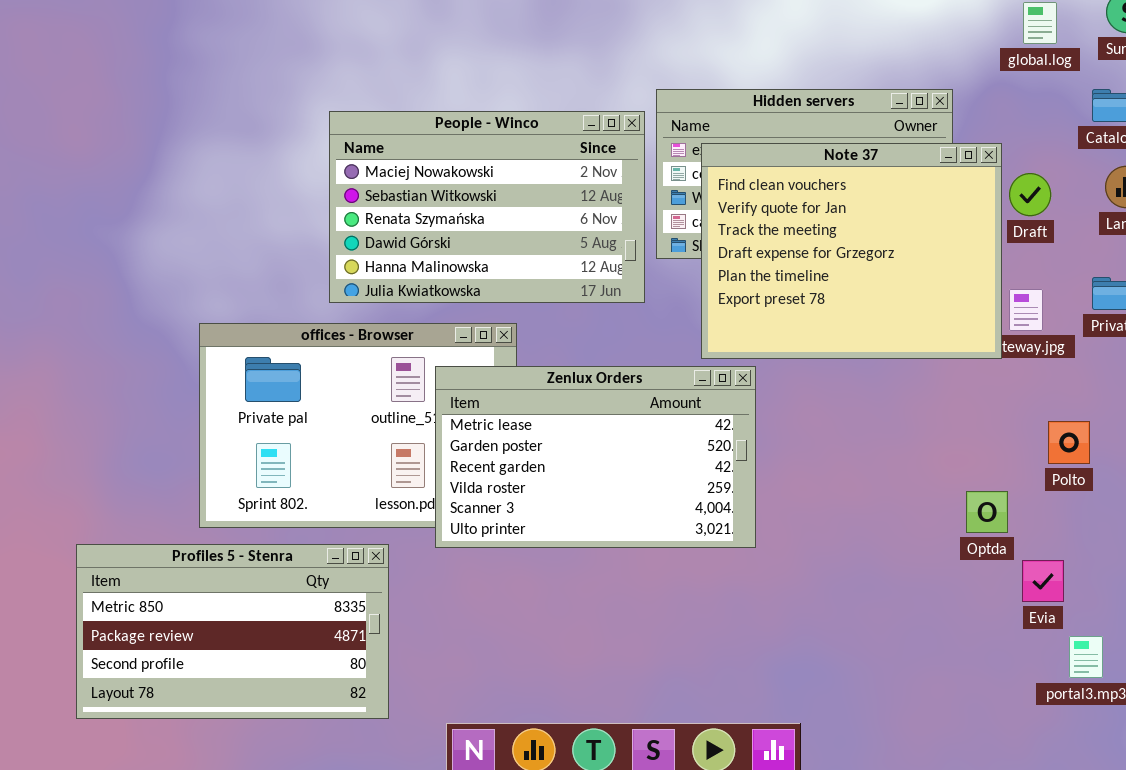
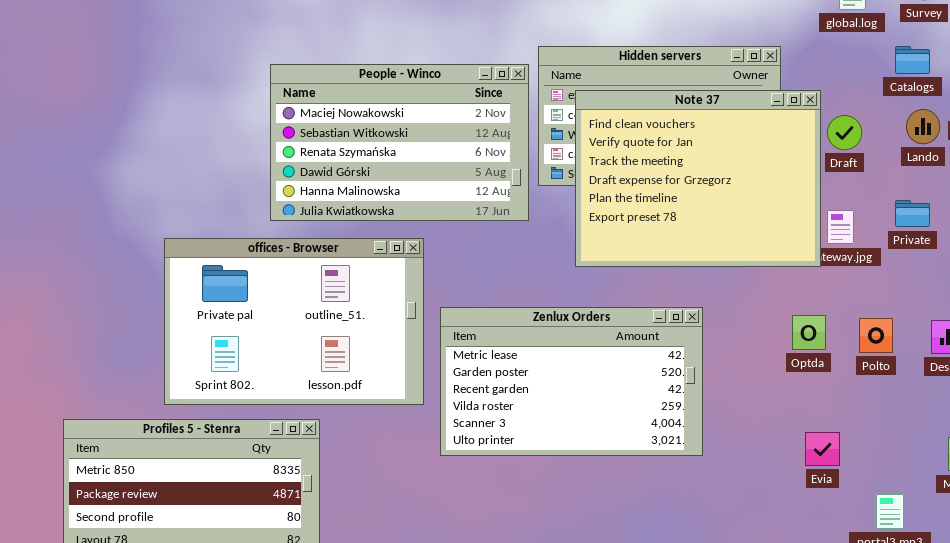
Zenlux Orders: [435,366,756,548] -> [440,307,703,456], moved
Optda: [966,491,1008,533] -> [792,315,826,350], moved
Evia: [1022,560,1064,602] -> [805,432,840,466], moved

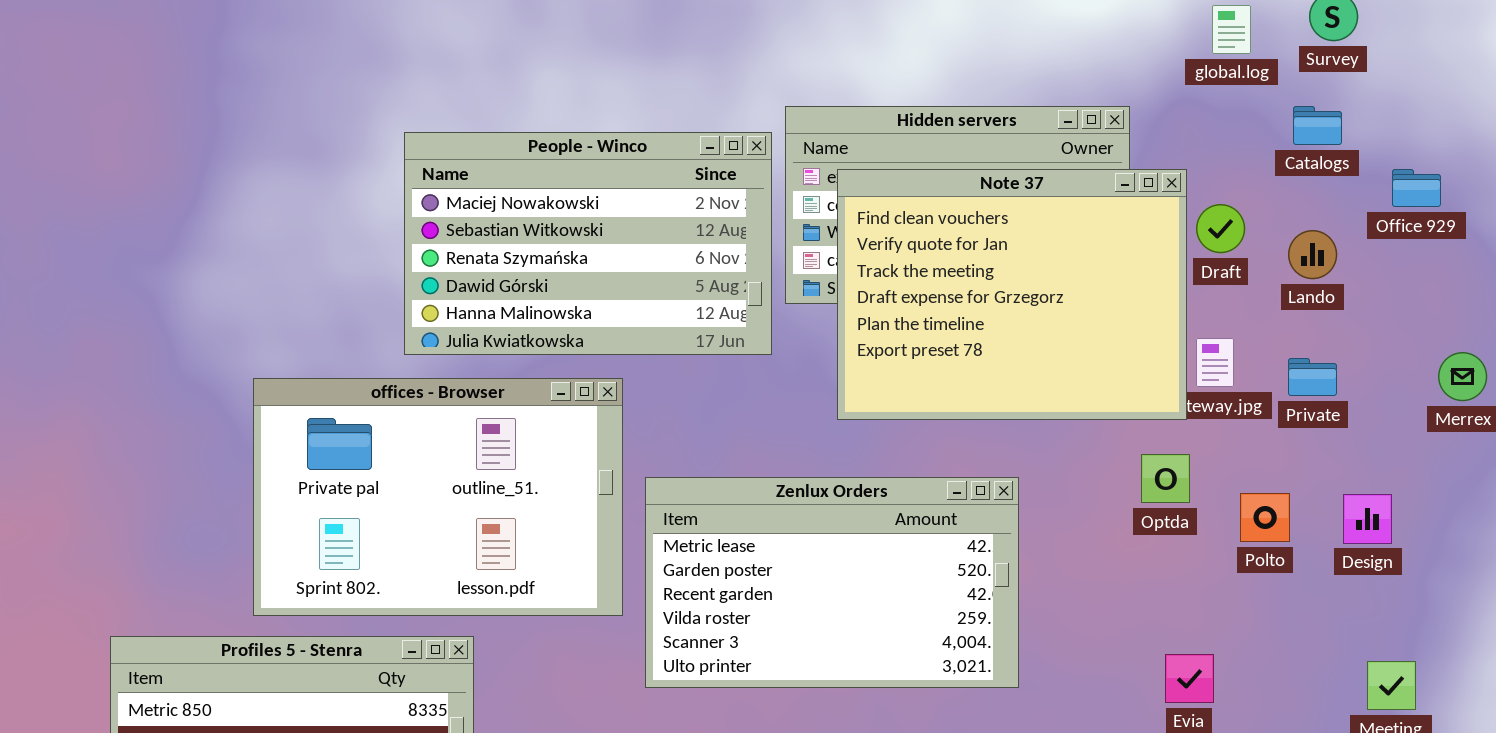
Lando: [906,109,940,144] -> [1288,230,1337,279], moved
Private: [895,200,930,227] -> [1288,358,1337,396], moved
Optda: [792,315,826,350] -> [1141,454,1190,503], moved

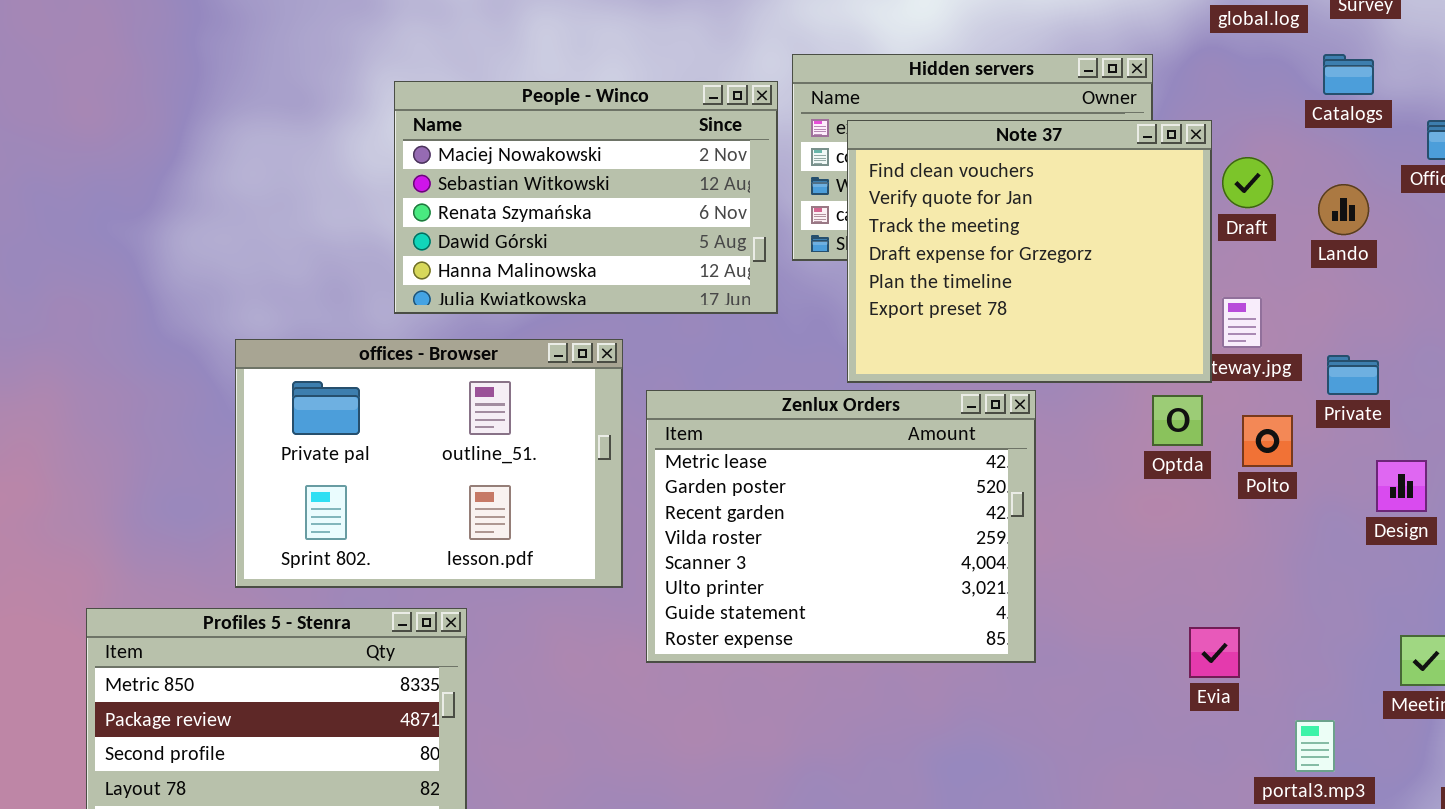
Private: [1288,358,1337,396] -> [1327,355,1379,395], moved
Optda: [1141,454,1190,503] -> [1152,395,1203,446], moved
Zenlux Orders: [645,477,1019,688] -> [646,390,1036,663], resized
Polto: [1240,493,1290,542] -> [1242,415,1293,467], moved

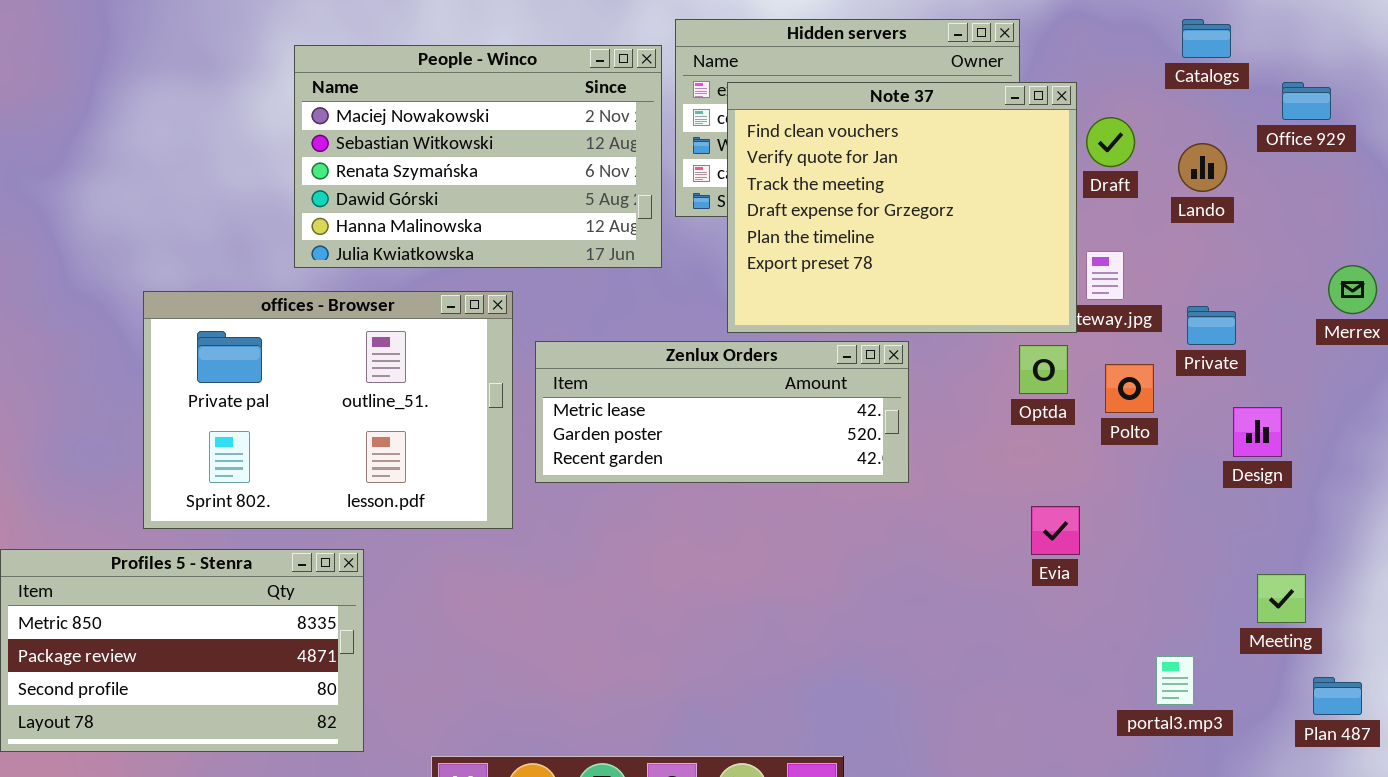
Zenlux Orders: [646,390,1036,663] -> [535,341,909,483], resized
Evia: [1189,627,1240,678] -> [1031,506,1080,555], moved

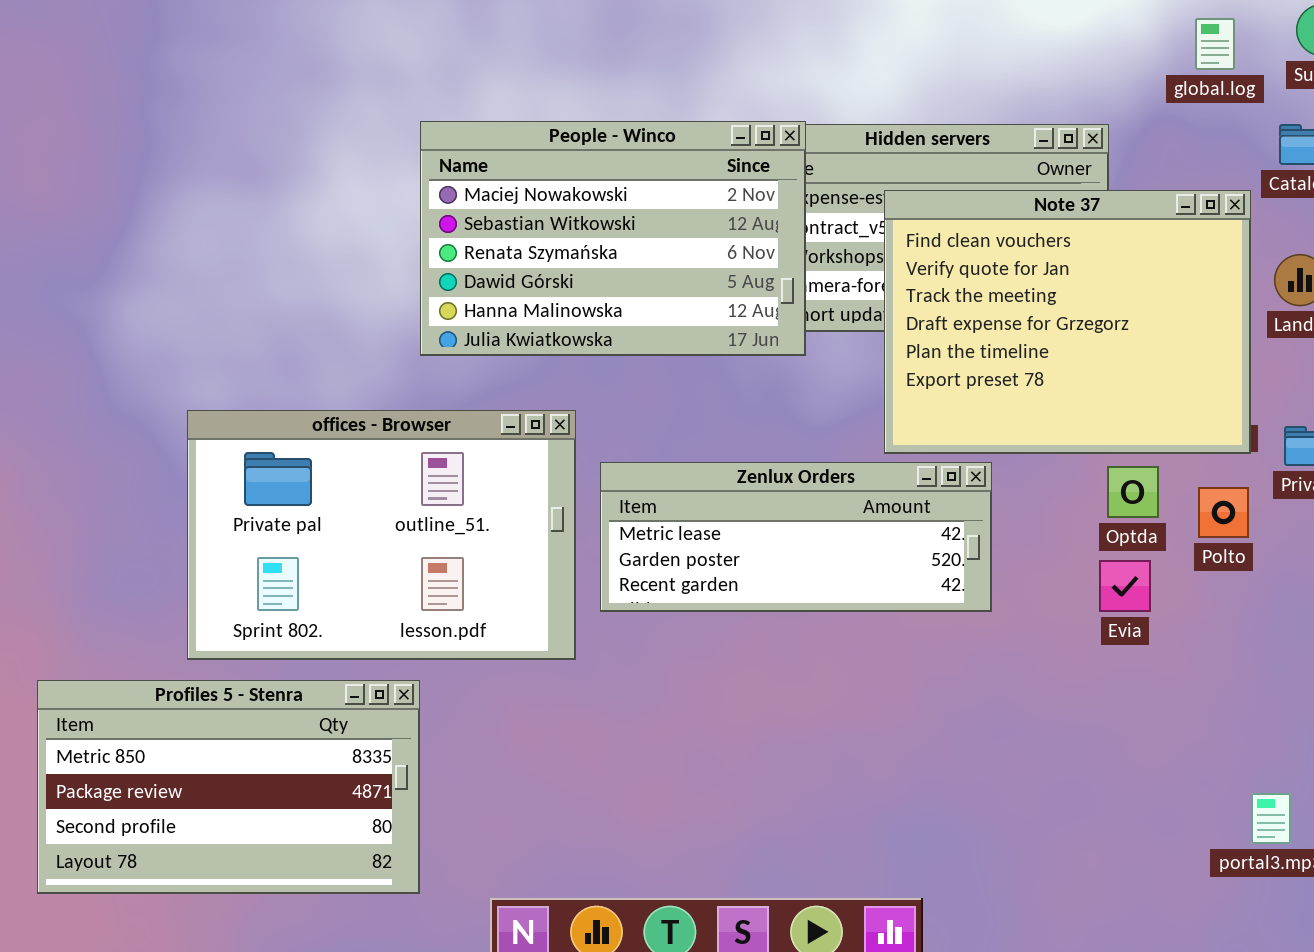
People - Winco: [294,45,662,268] -> [420,121,806,356], moved
Note 37: [727,82,1077,333] -> [884,190,1251,454], moved
Evia: [1031,506,1080,555] -> [1099,560,1151,612], moved

